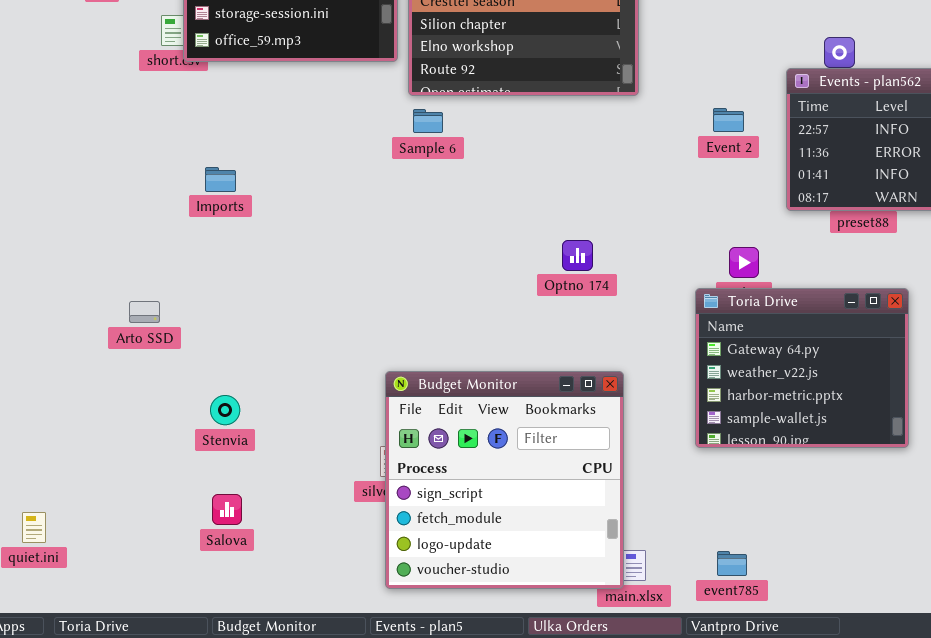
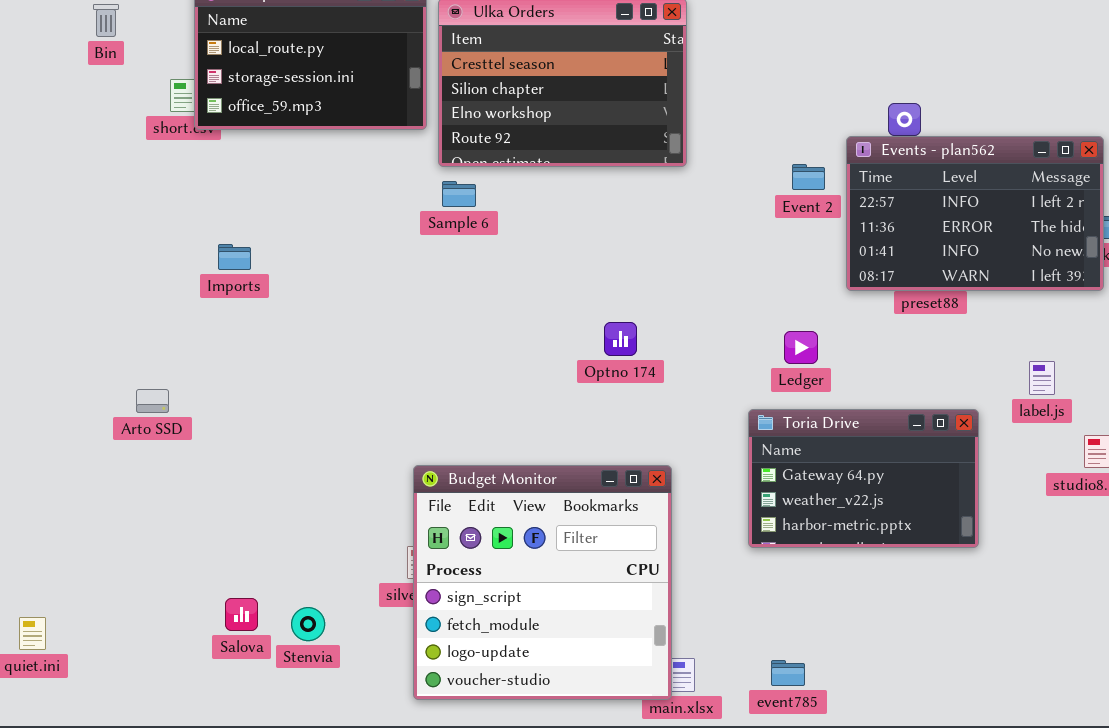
Event 2: [713,108,744,132] -> [792,164,825,190], moved
Toria Drive: [695,288,909,448] -> [748,409,979,548], resized
Stenvia: [210,395,240,425] -> [291,607,325,641], moved

